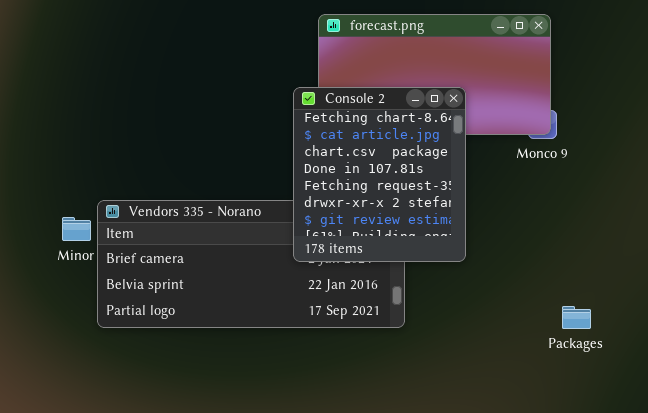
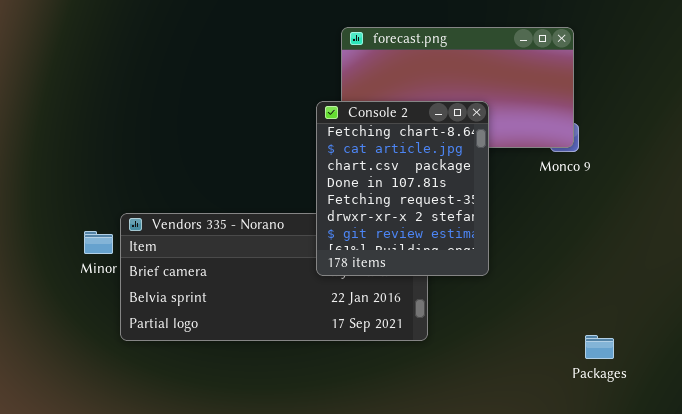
Packages: [562,306,591,329] -> [585,335,614,359], moved

